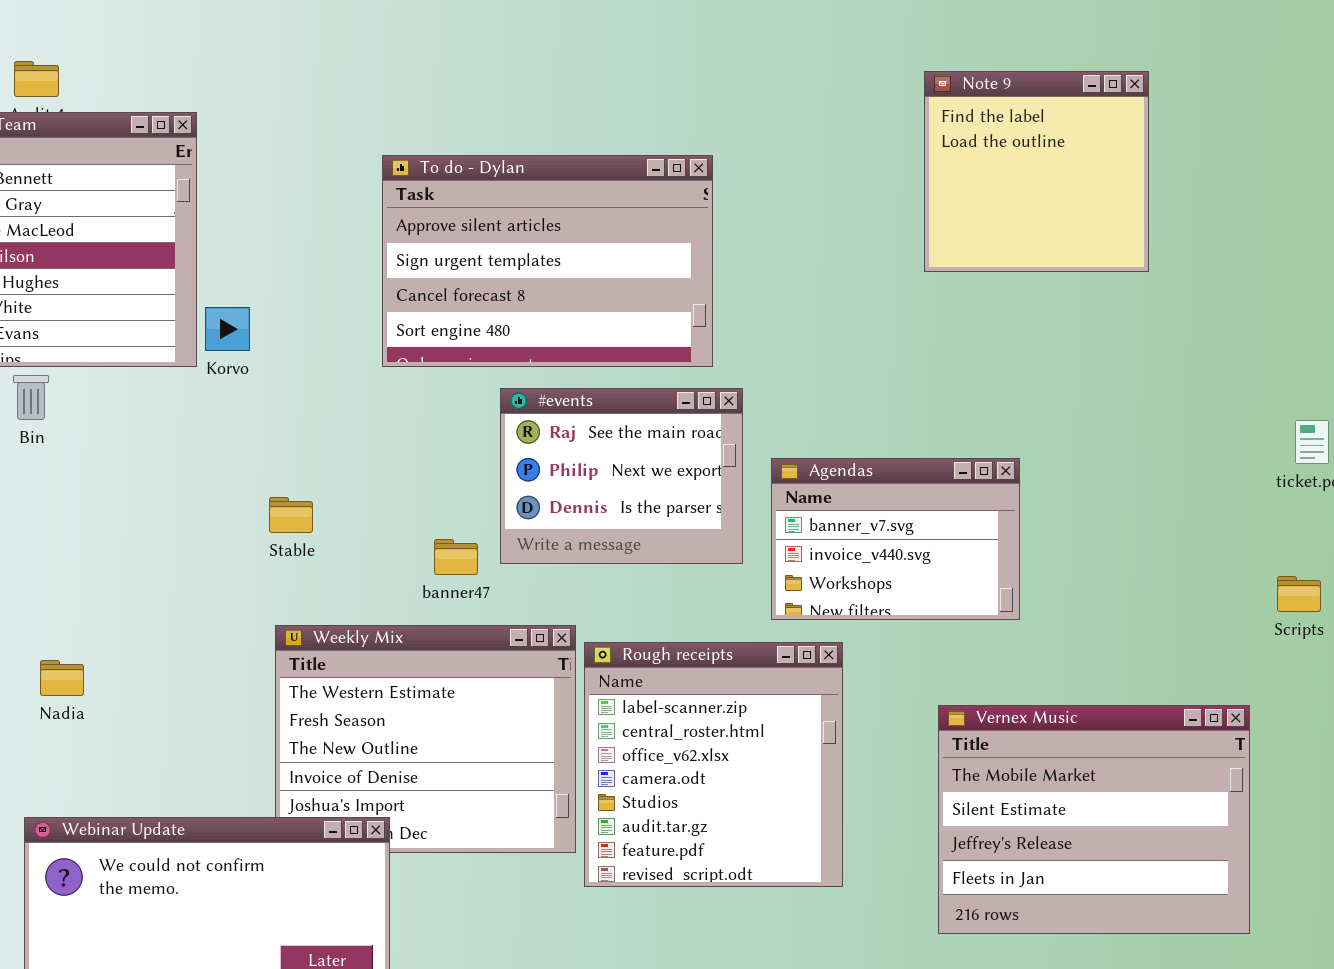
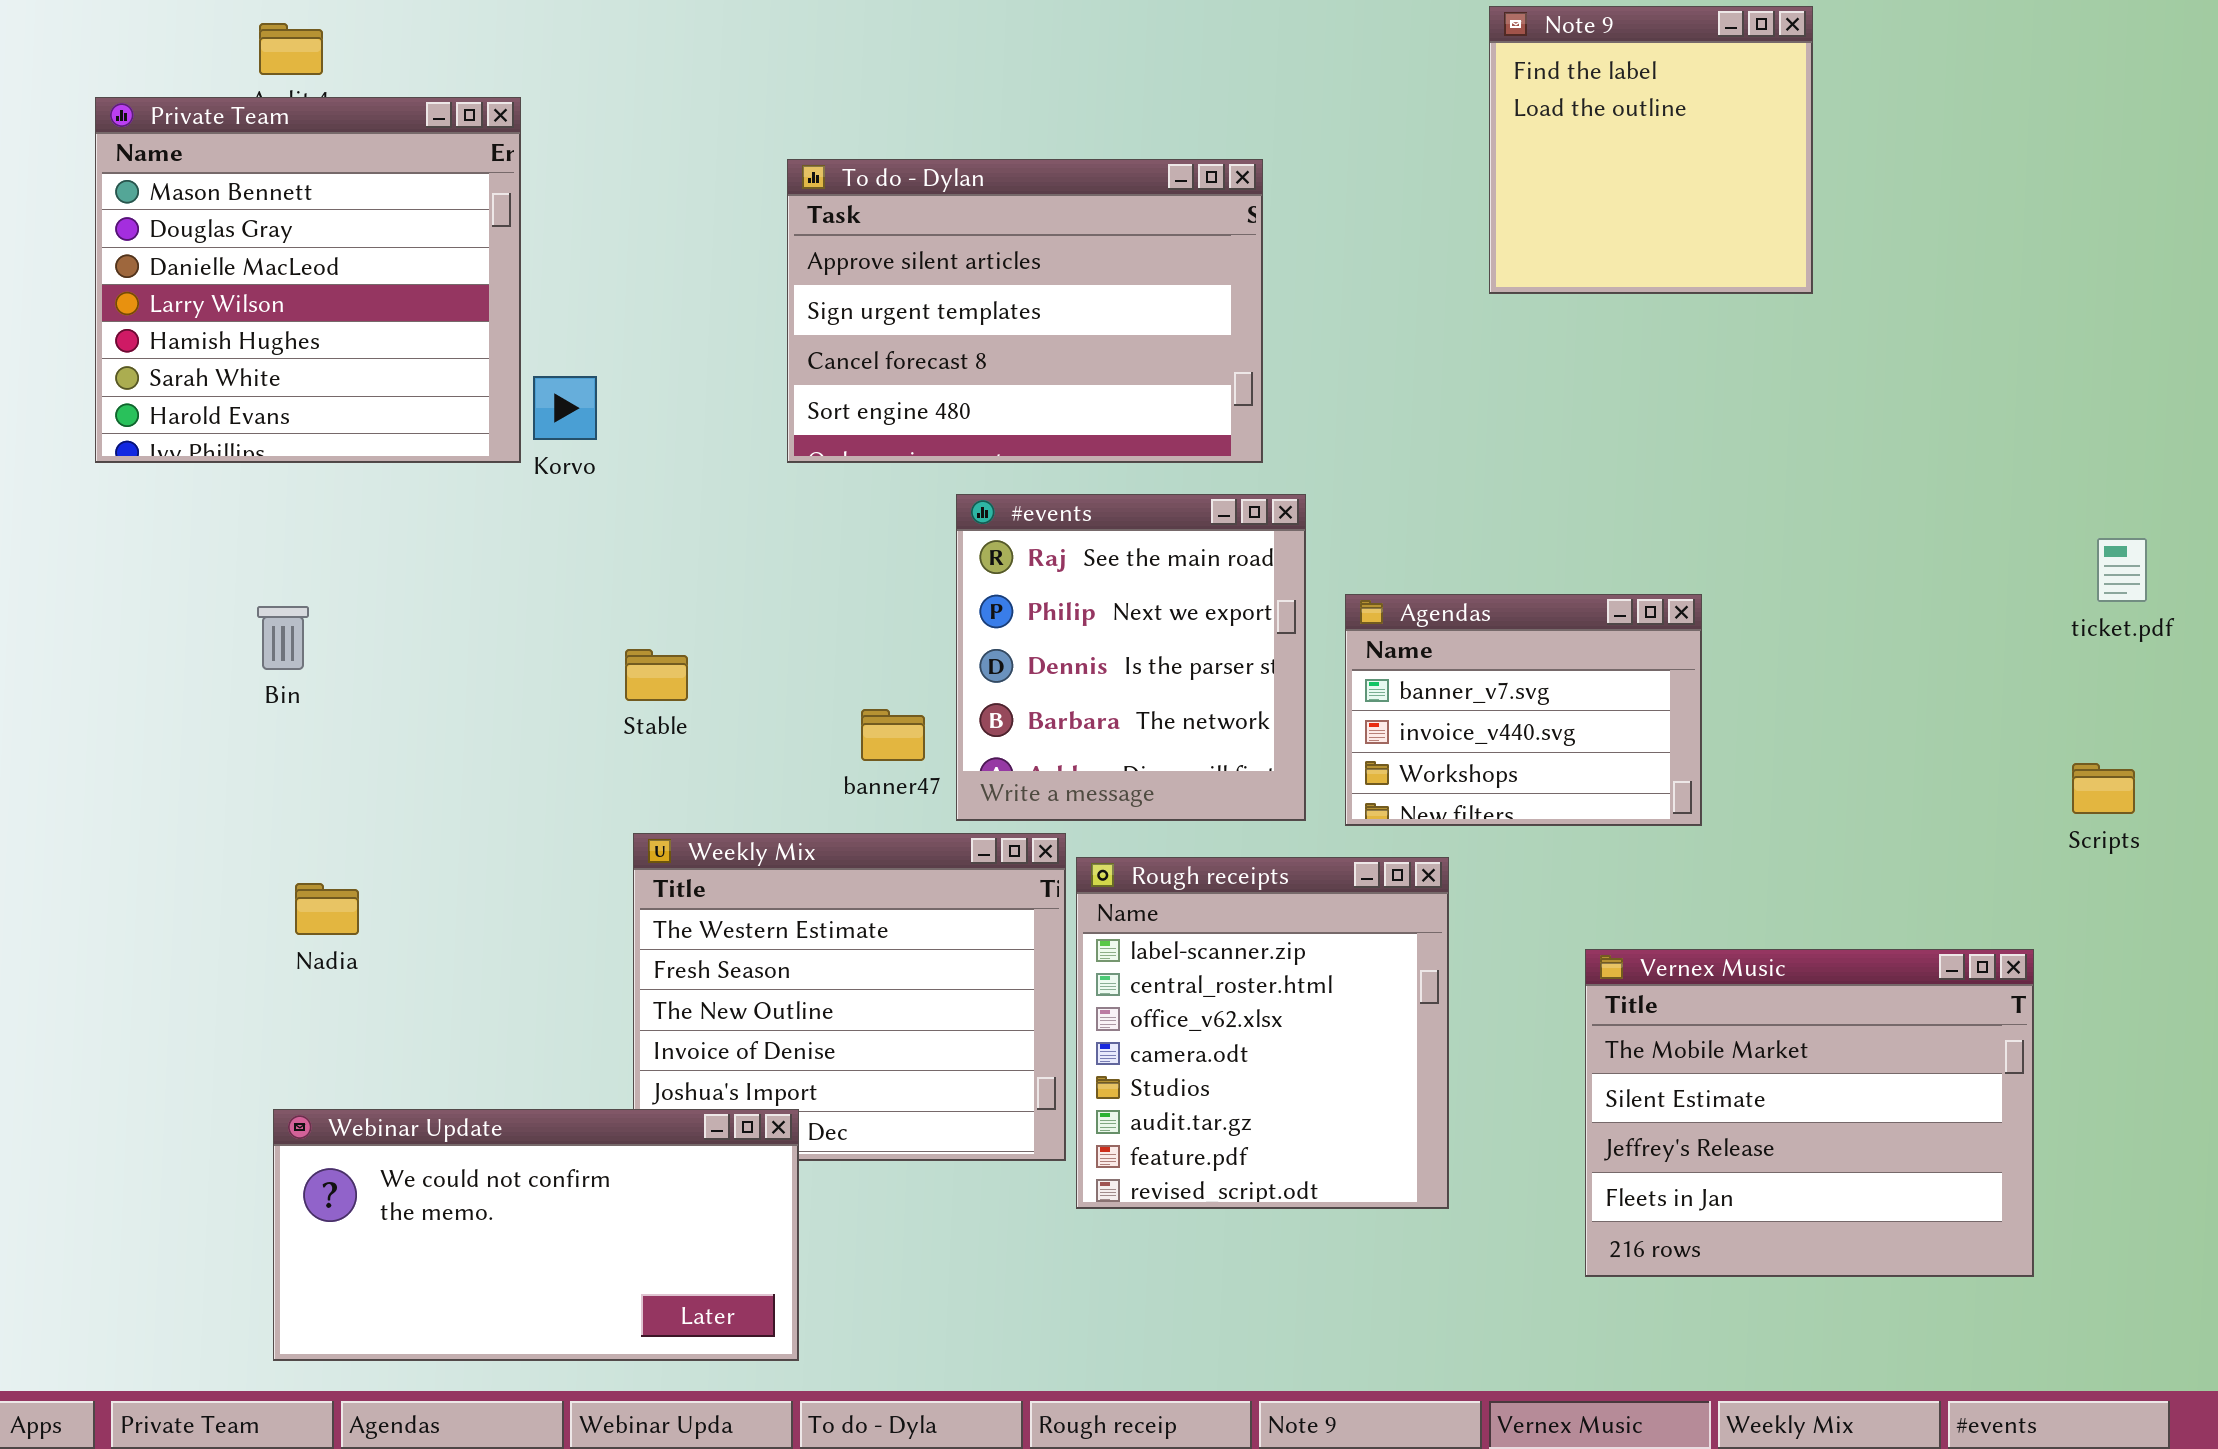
Note 9: [924,71,1149,272] -> [1489,6,1813,294], moved
Bin: [13,375,49,420] -> [257,606,309,670], moved
#events: [500,388,743,564] -> [956,494,1306,821], resized

